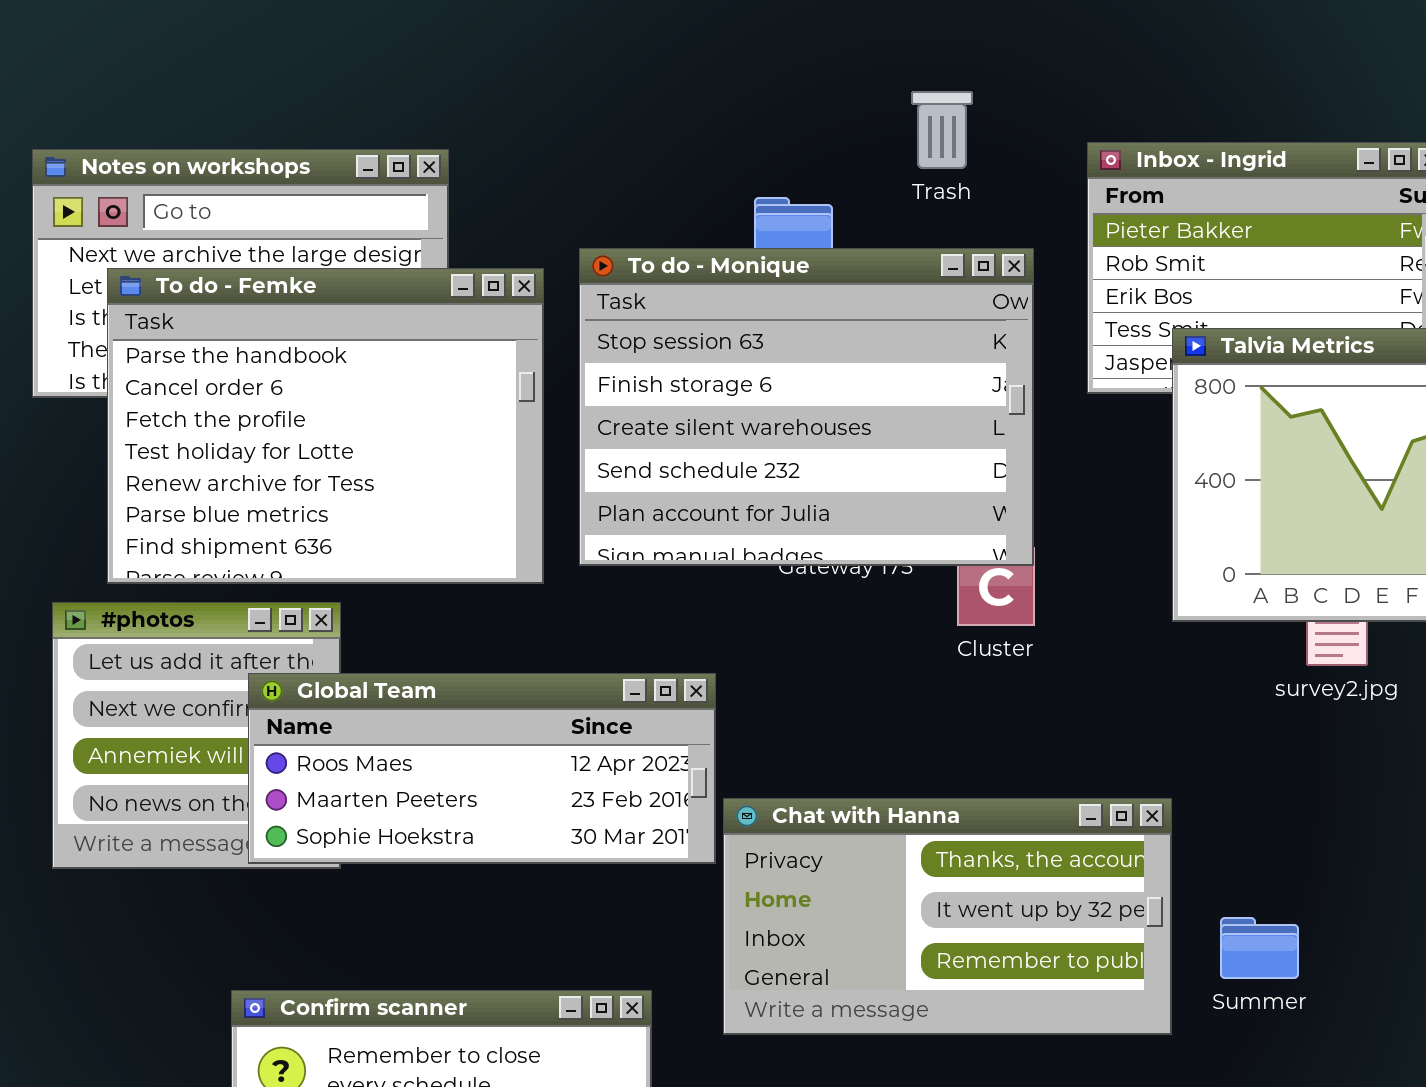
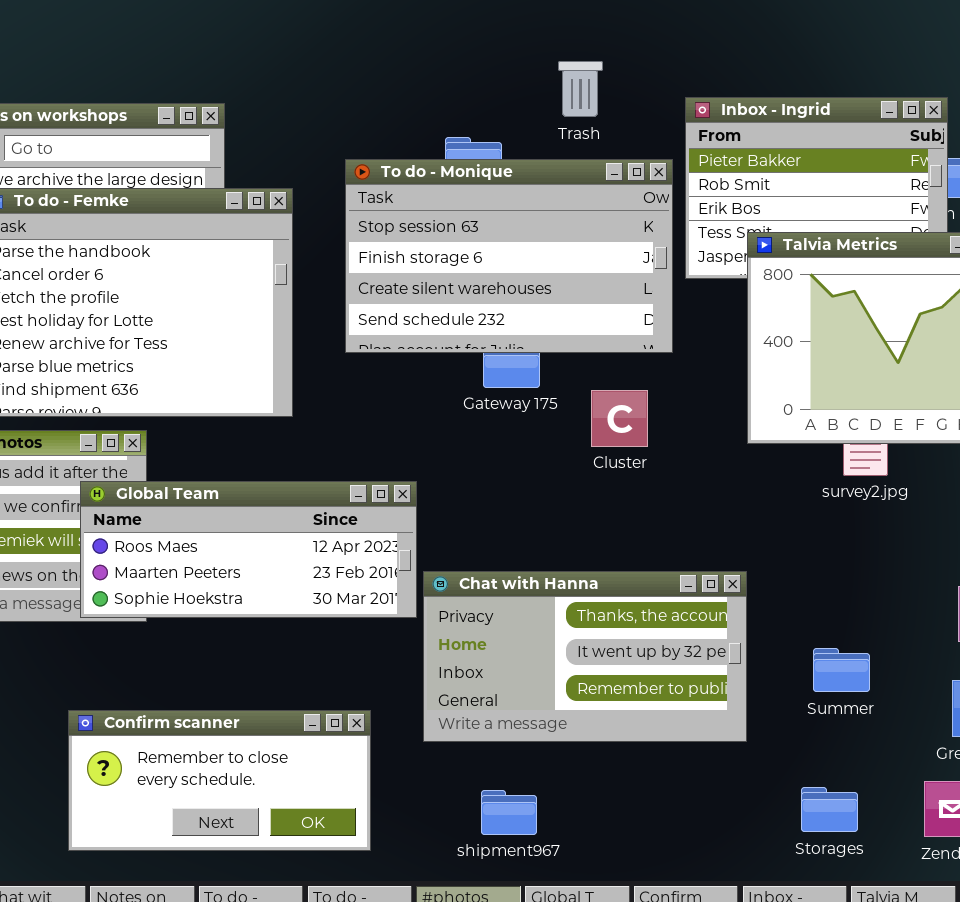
To do - Monique: [579,248,1034,566] -> [345,159,673,353], moved, resized
Summer: [1220,917,1299,979] -> [813,648,870,692], moved

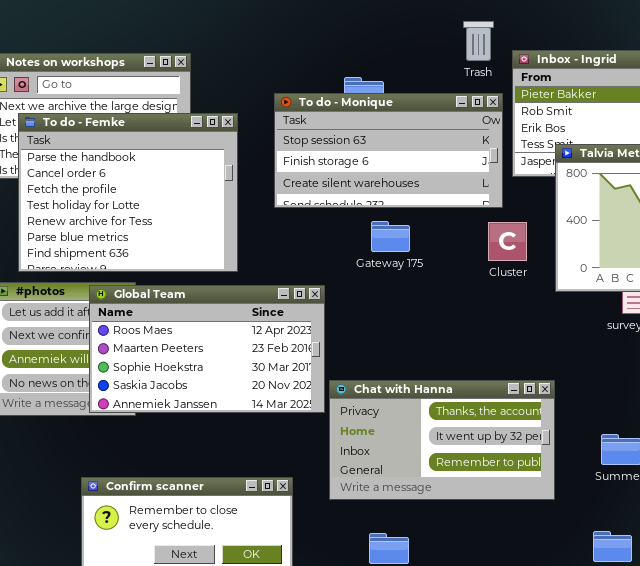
Trash: [558,61,603,117] -> [463,21,494,61], moved
To do - Monique: [345,159,673,353] -> [274,93,503,208], resized
Cluster: [591,390,648,447] -> [488,222,527,261], moved
Global Team: [80,481,417,618] -> [89,285,325,413], resized

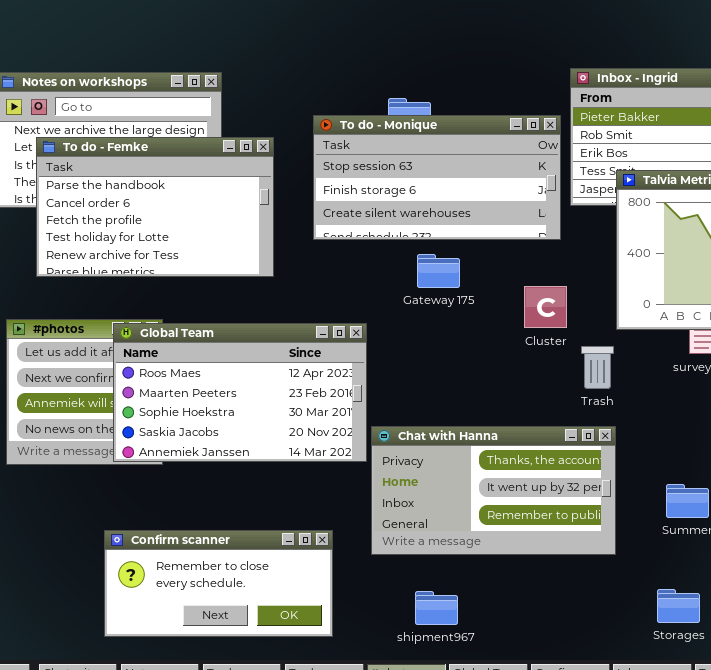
Trash: [463,21,494,61] -> [581,346,614,389], moved
To do - Femke: [18,113,238,272] -> [36,137,274,277], resized
Cluster: [488,222,527,261] -> [524,286,567,328], moved

